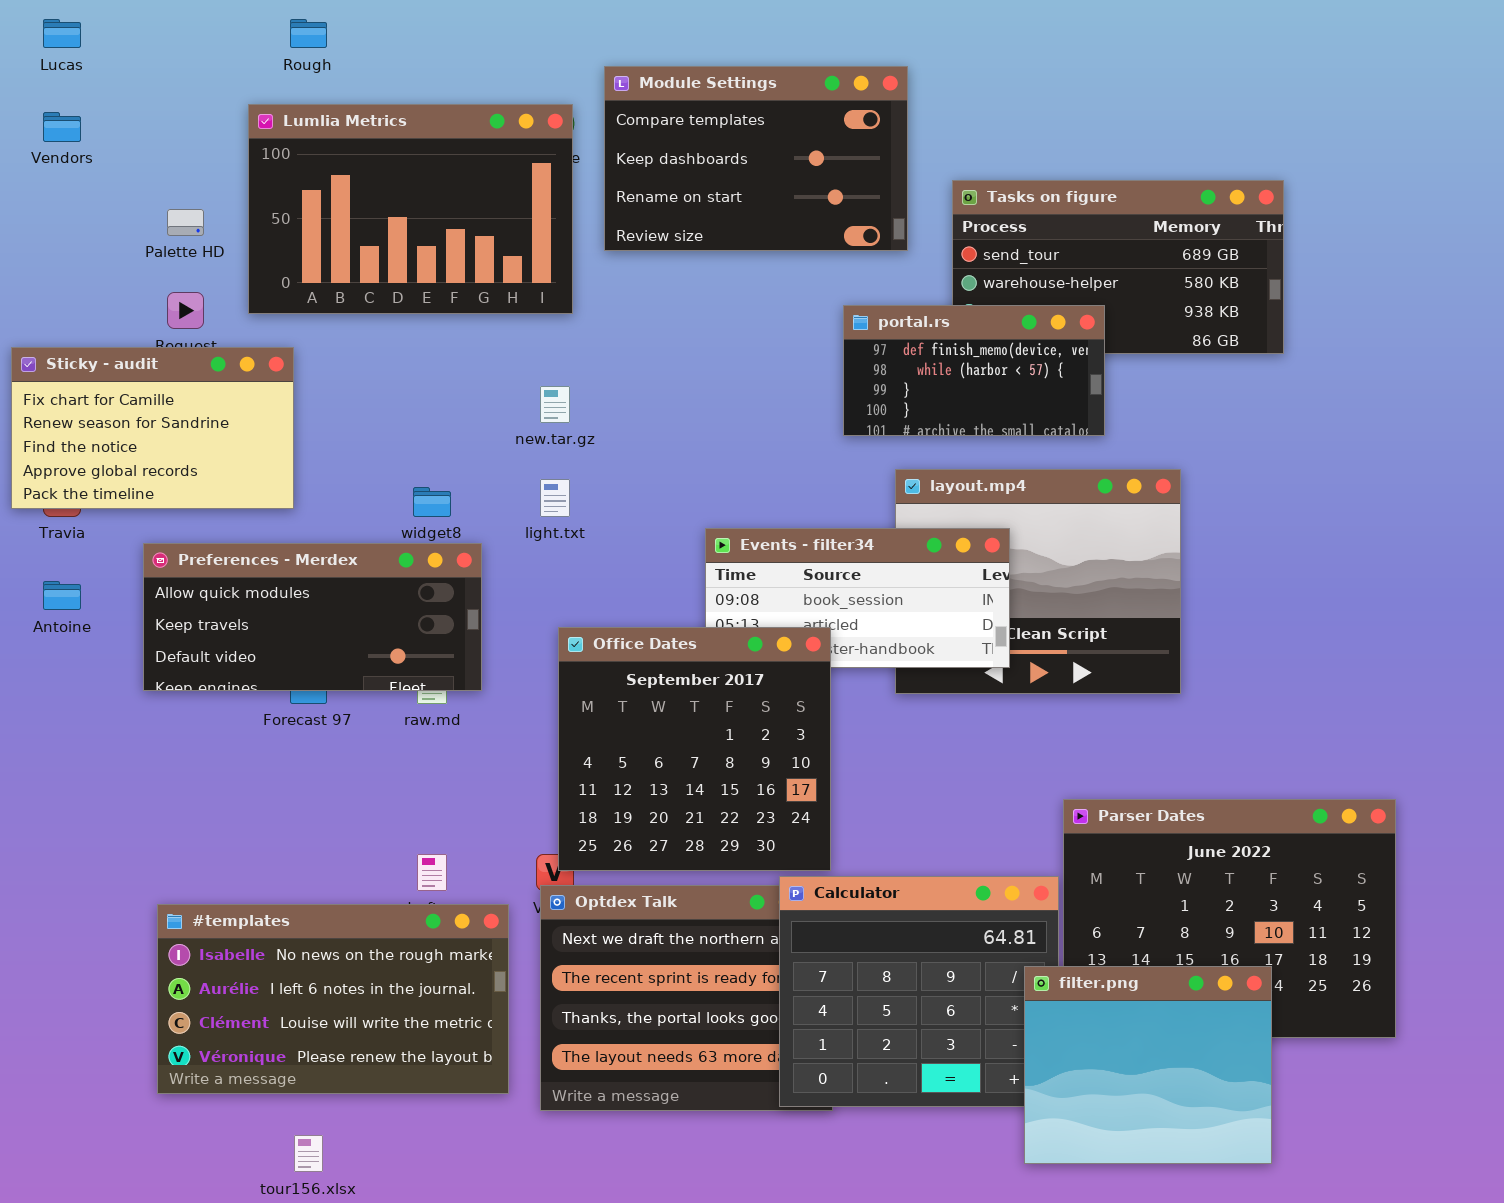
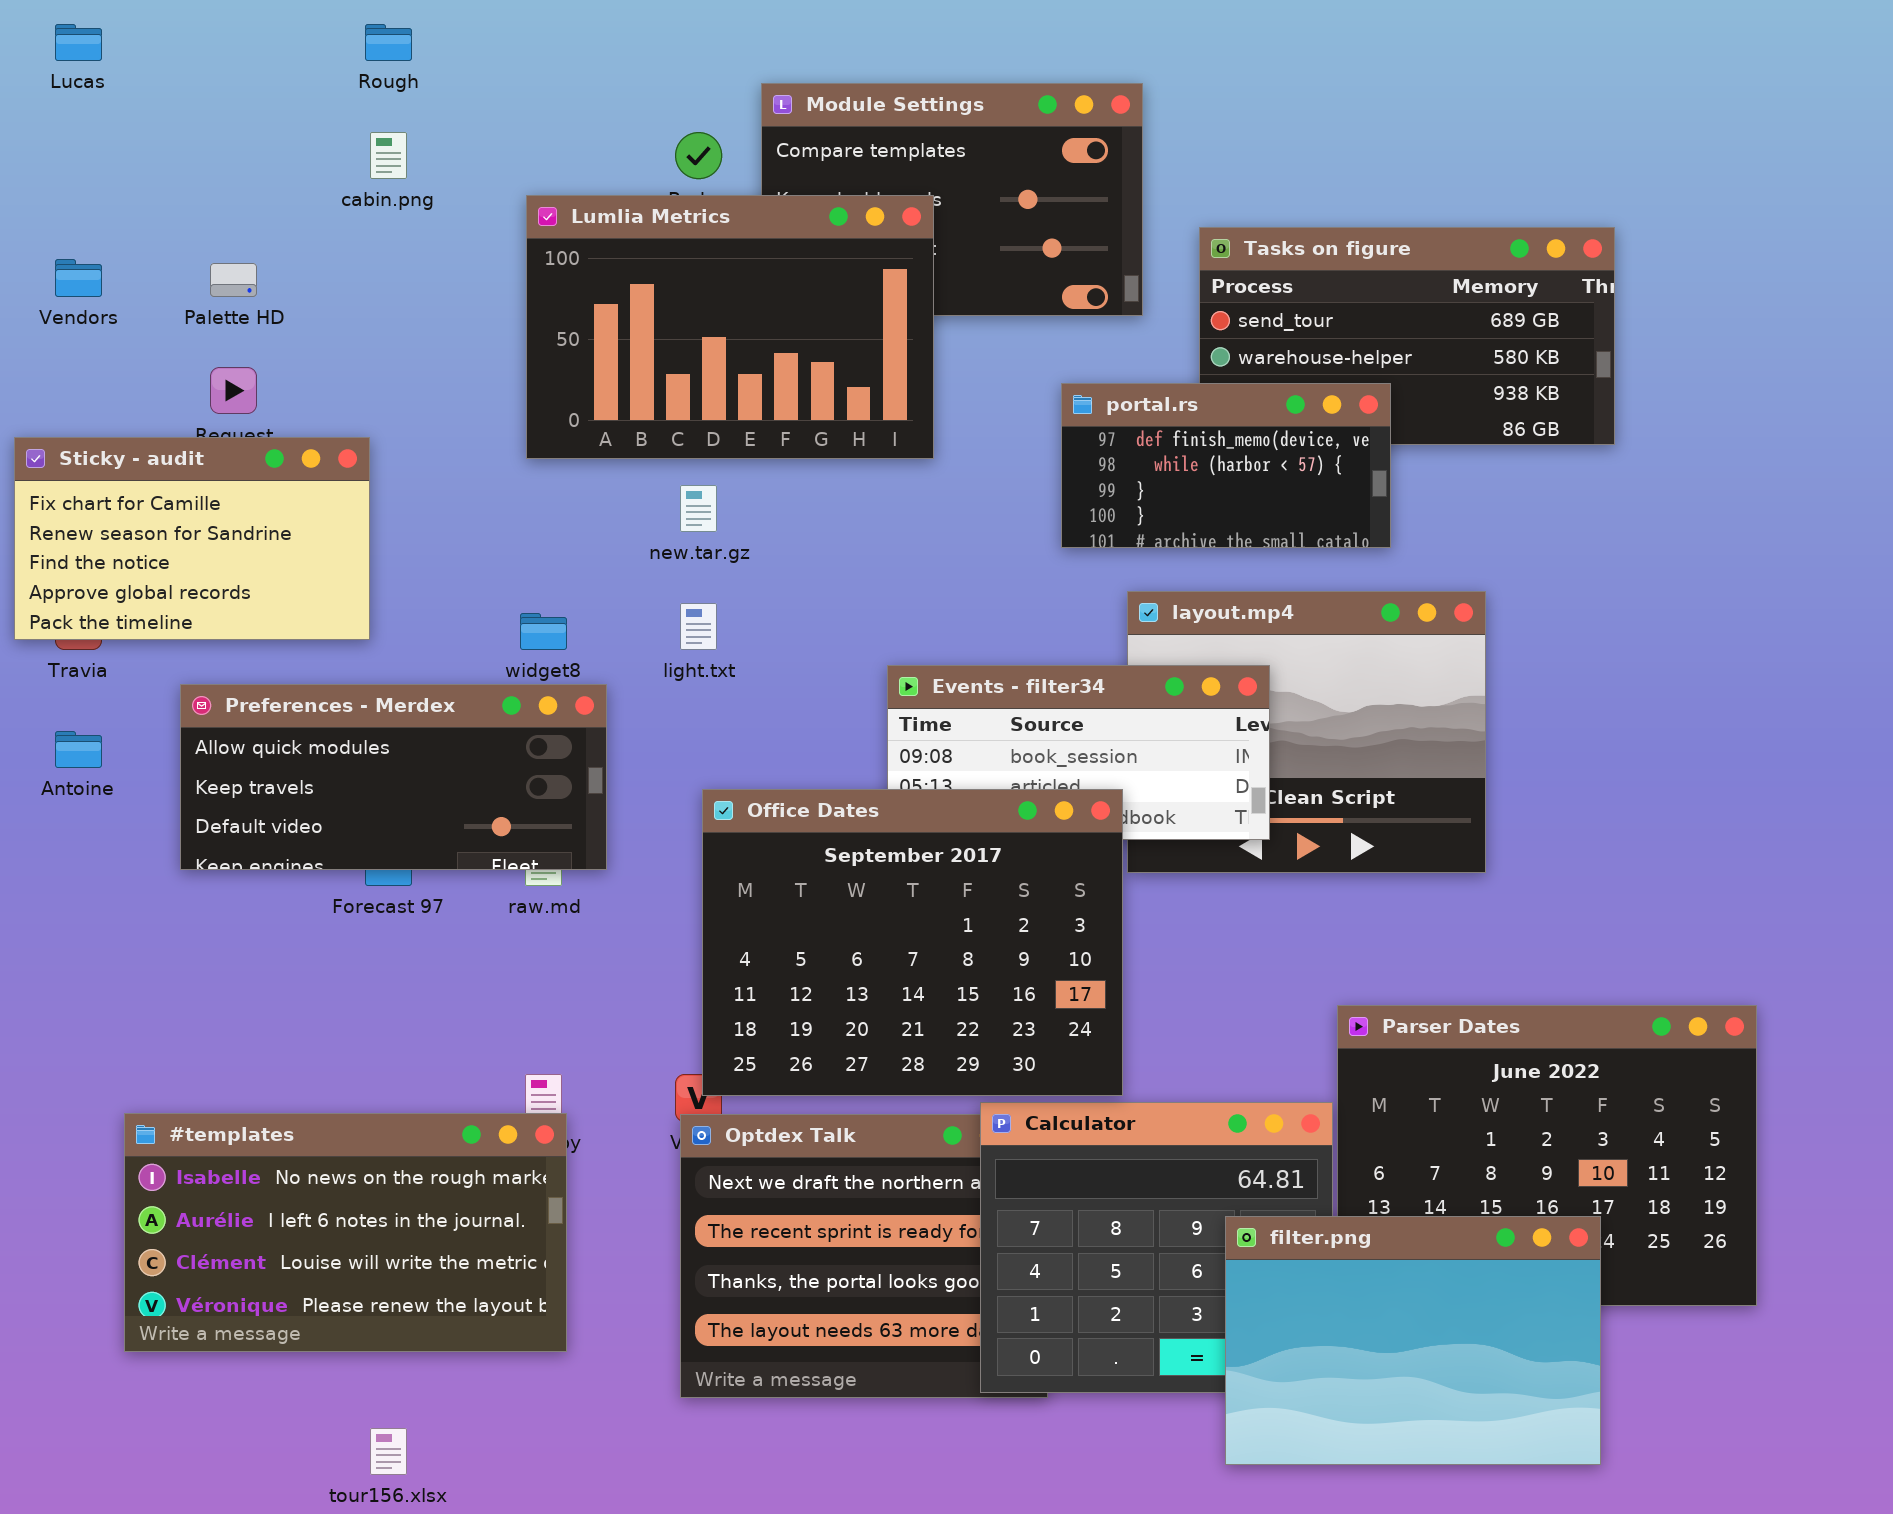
Lumlia Metrics: [248,104,573,314] -> [526,195,934,459], moved
Vendors: [43,112,81,142] -> [55,259,102,297], moved
Office Dates: [558,627,831,871] -> [702,789,1123,1096], resized
#templates: [157,904,509,1094] -> [124,1113,567,1352], moved
filter.png: [1024,966,1272,1164] -> [1225,1216,1601,1465], resized

